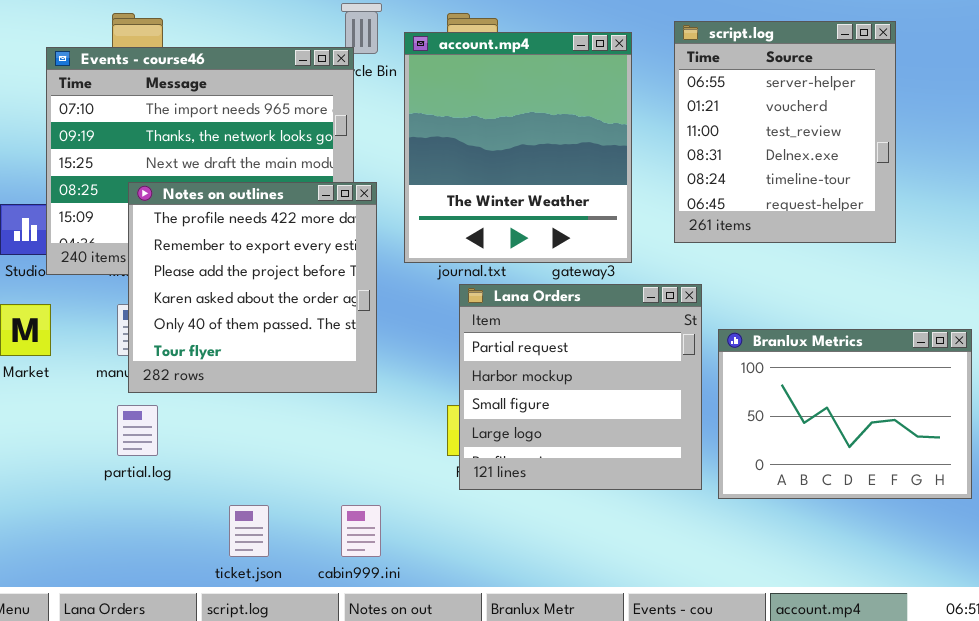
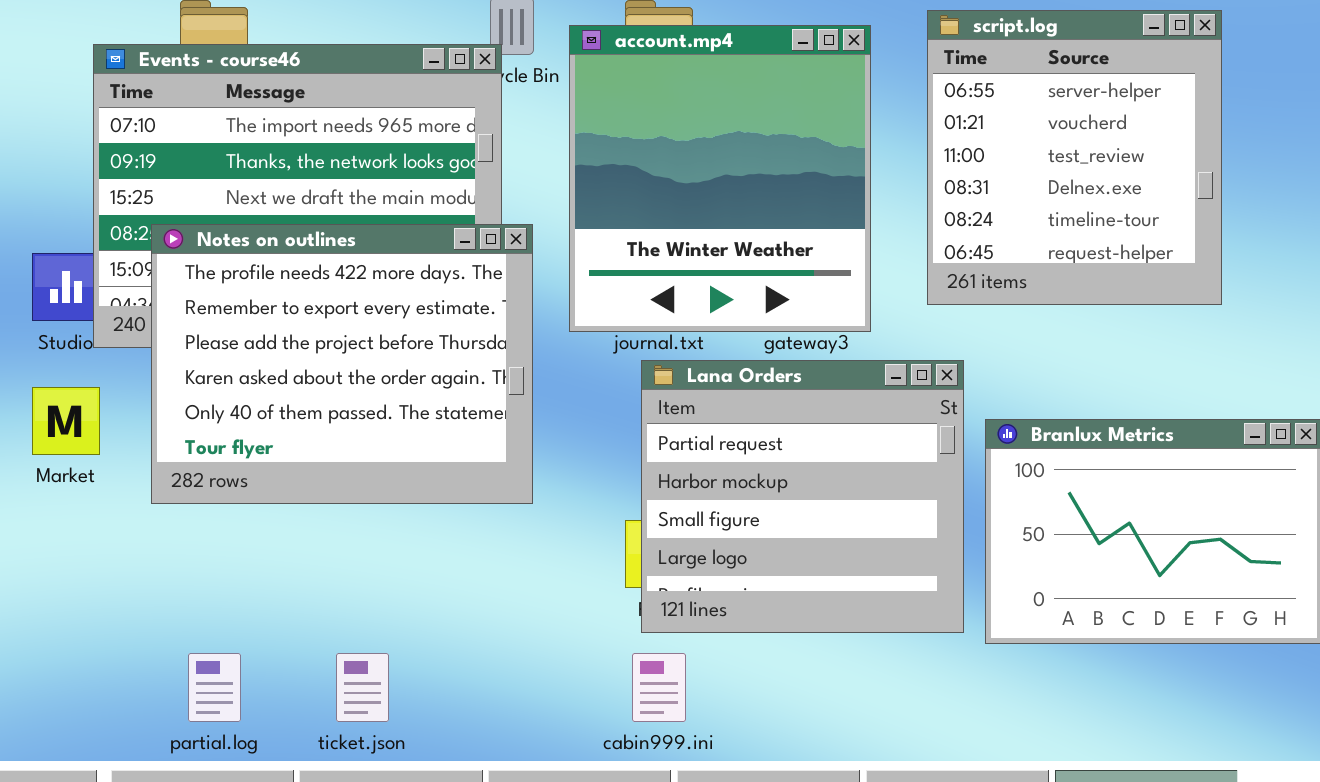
Notes on outlines: [128,182,377,393] -> [151,224,533,504], resized
partial.log: [117,405,158,456] -> [188,653,241,722], moved
cabin999.ini: [341,505,381,557] -> [632,653,686,722], moved

